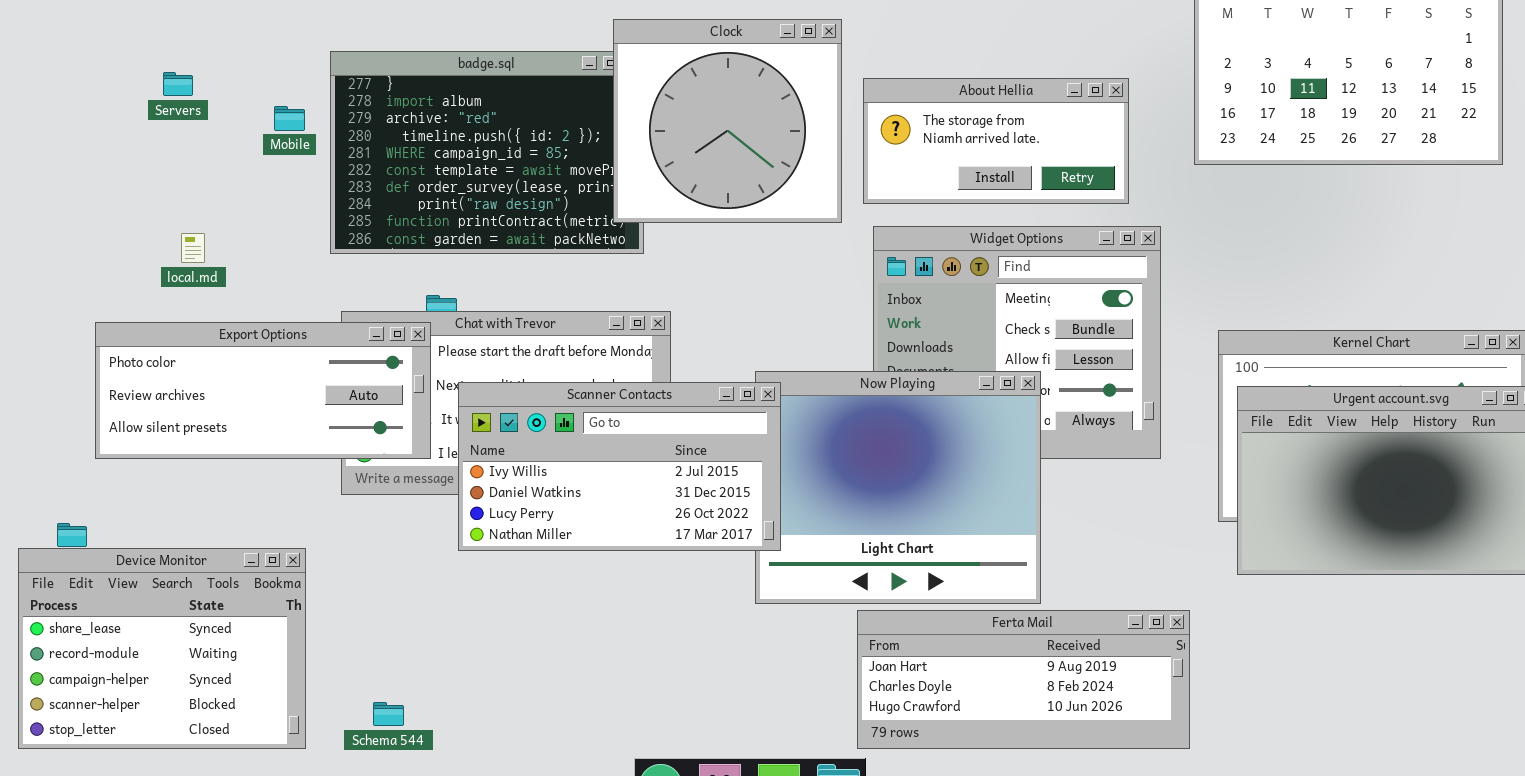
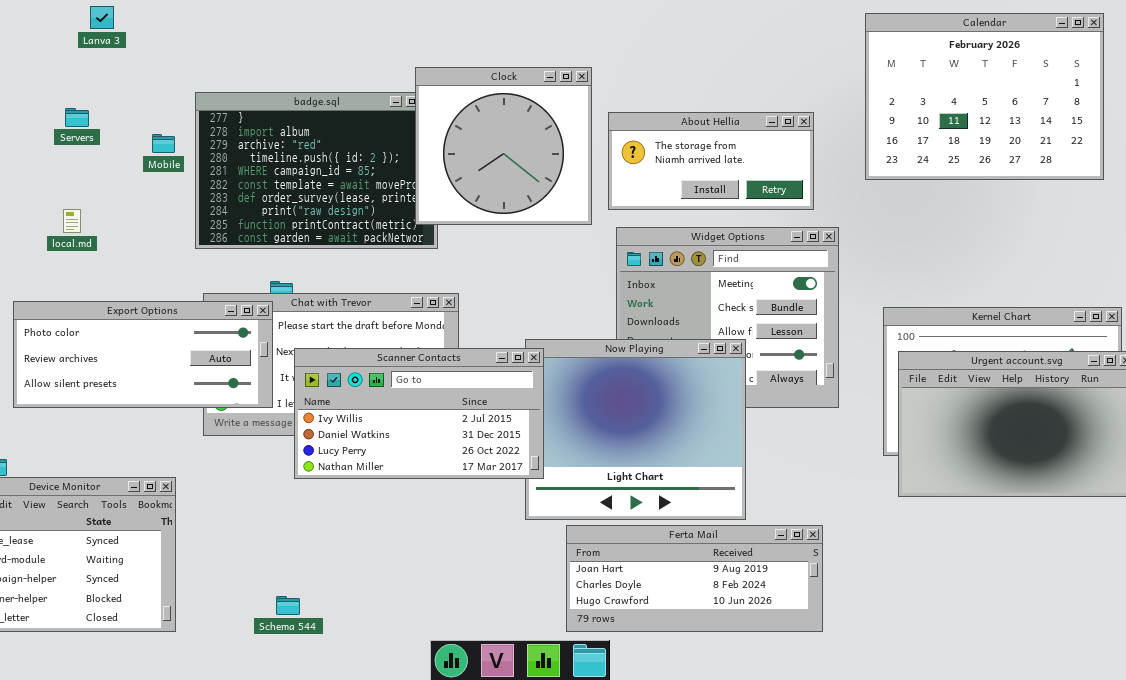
local.md: [181,233,205,263] -> [63,209,81,233], moved
Ferta Mail: [857,610,1190,749] -> [566,525,823,632], moved
Schema 544: [373,702,404,726] -> [276,596,300,615], moved

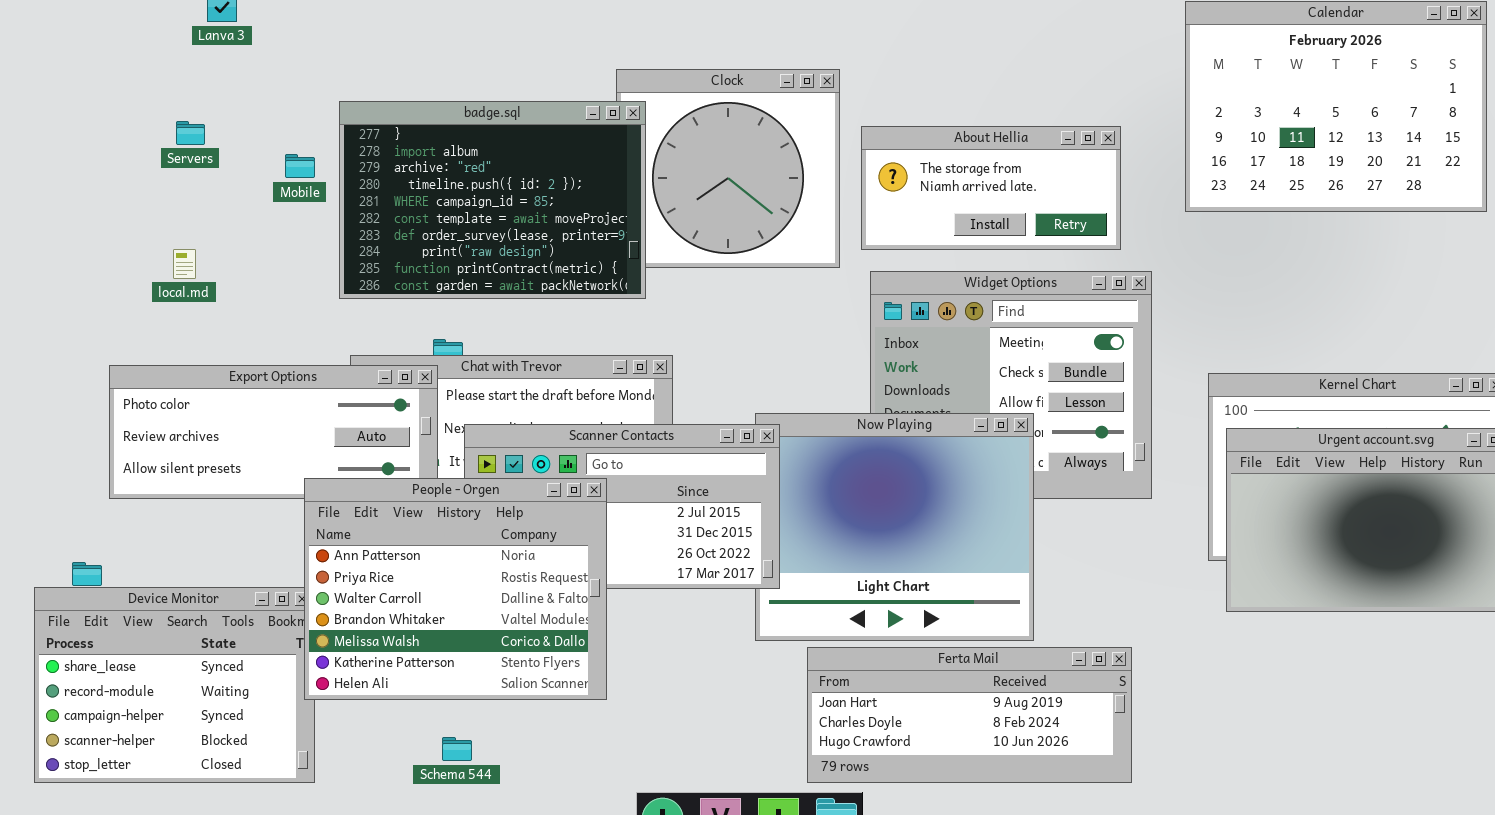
badge.sql: [195,92,438,249] -> [339,101,646,299], raised
People - Orgen: none -> [304,478,607,700], opened

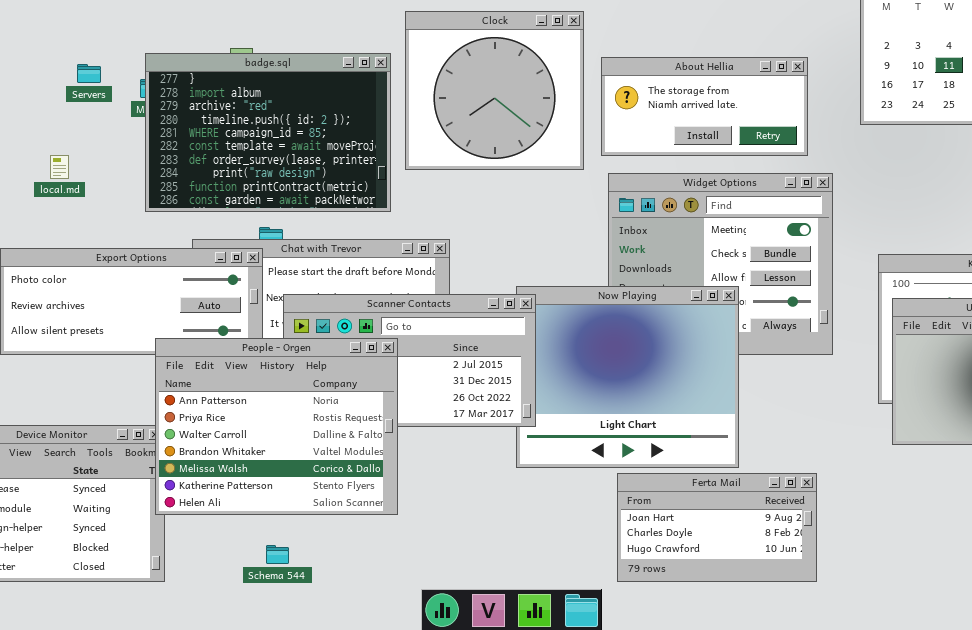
badge.sql: [339,101,646,299] -> [145,53,391,212], moved
Servers: [176,121,205,145] -> [77,64,101,83], moved
Ferta Mail: [807,647,1132,783] -> [617,473,817,582], resized

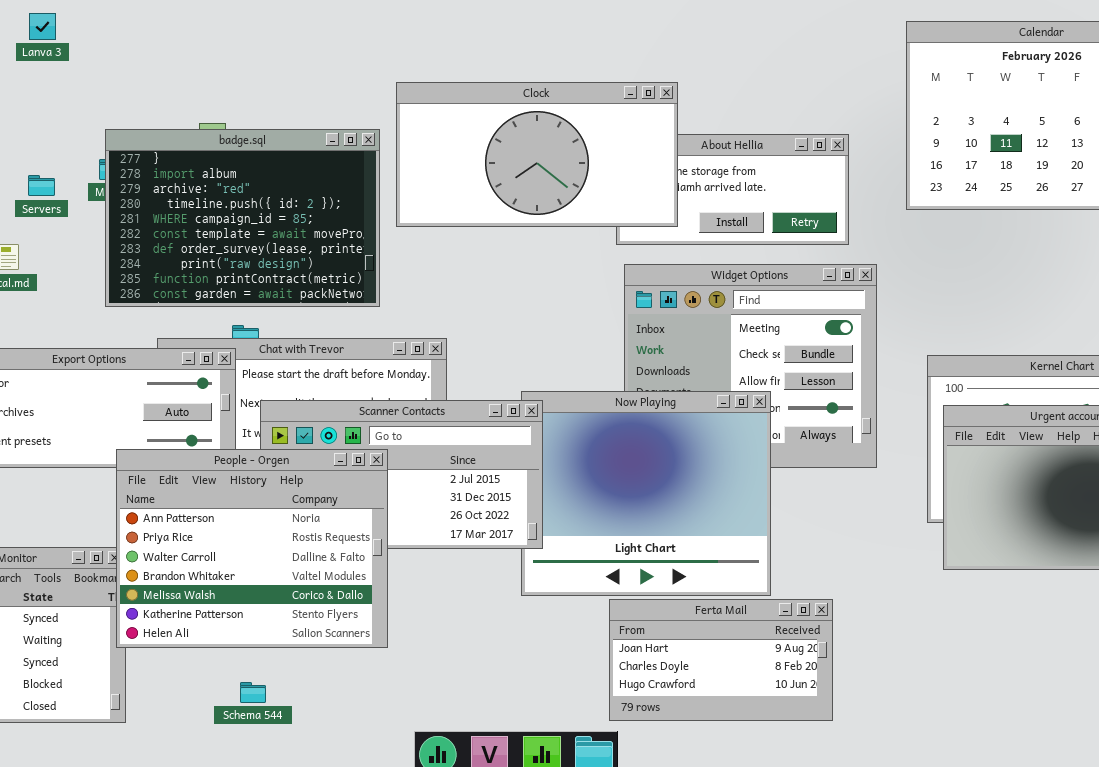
Clock: [405,11,584,170] -> [396,82,678,227], resized
Servers: [77,64,101,83] -> [28,175,55,196], moved
Ferta Mail: [617,473,817,582] -> [609,599,833,721], moved

